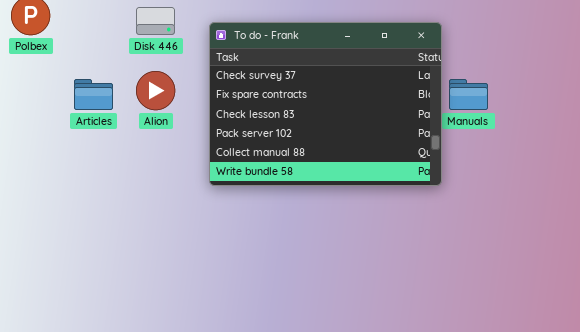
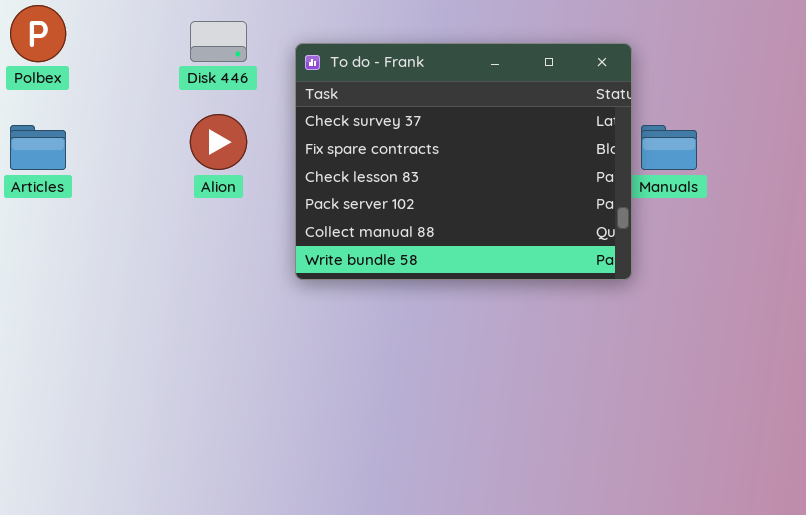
Articles: [74,79,113,110] -> [10,125,66,170], moved

